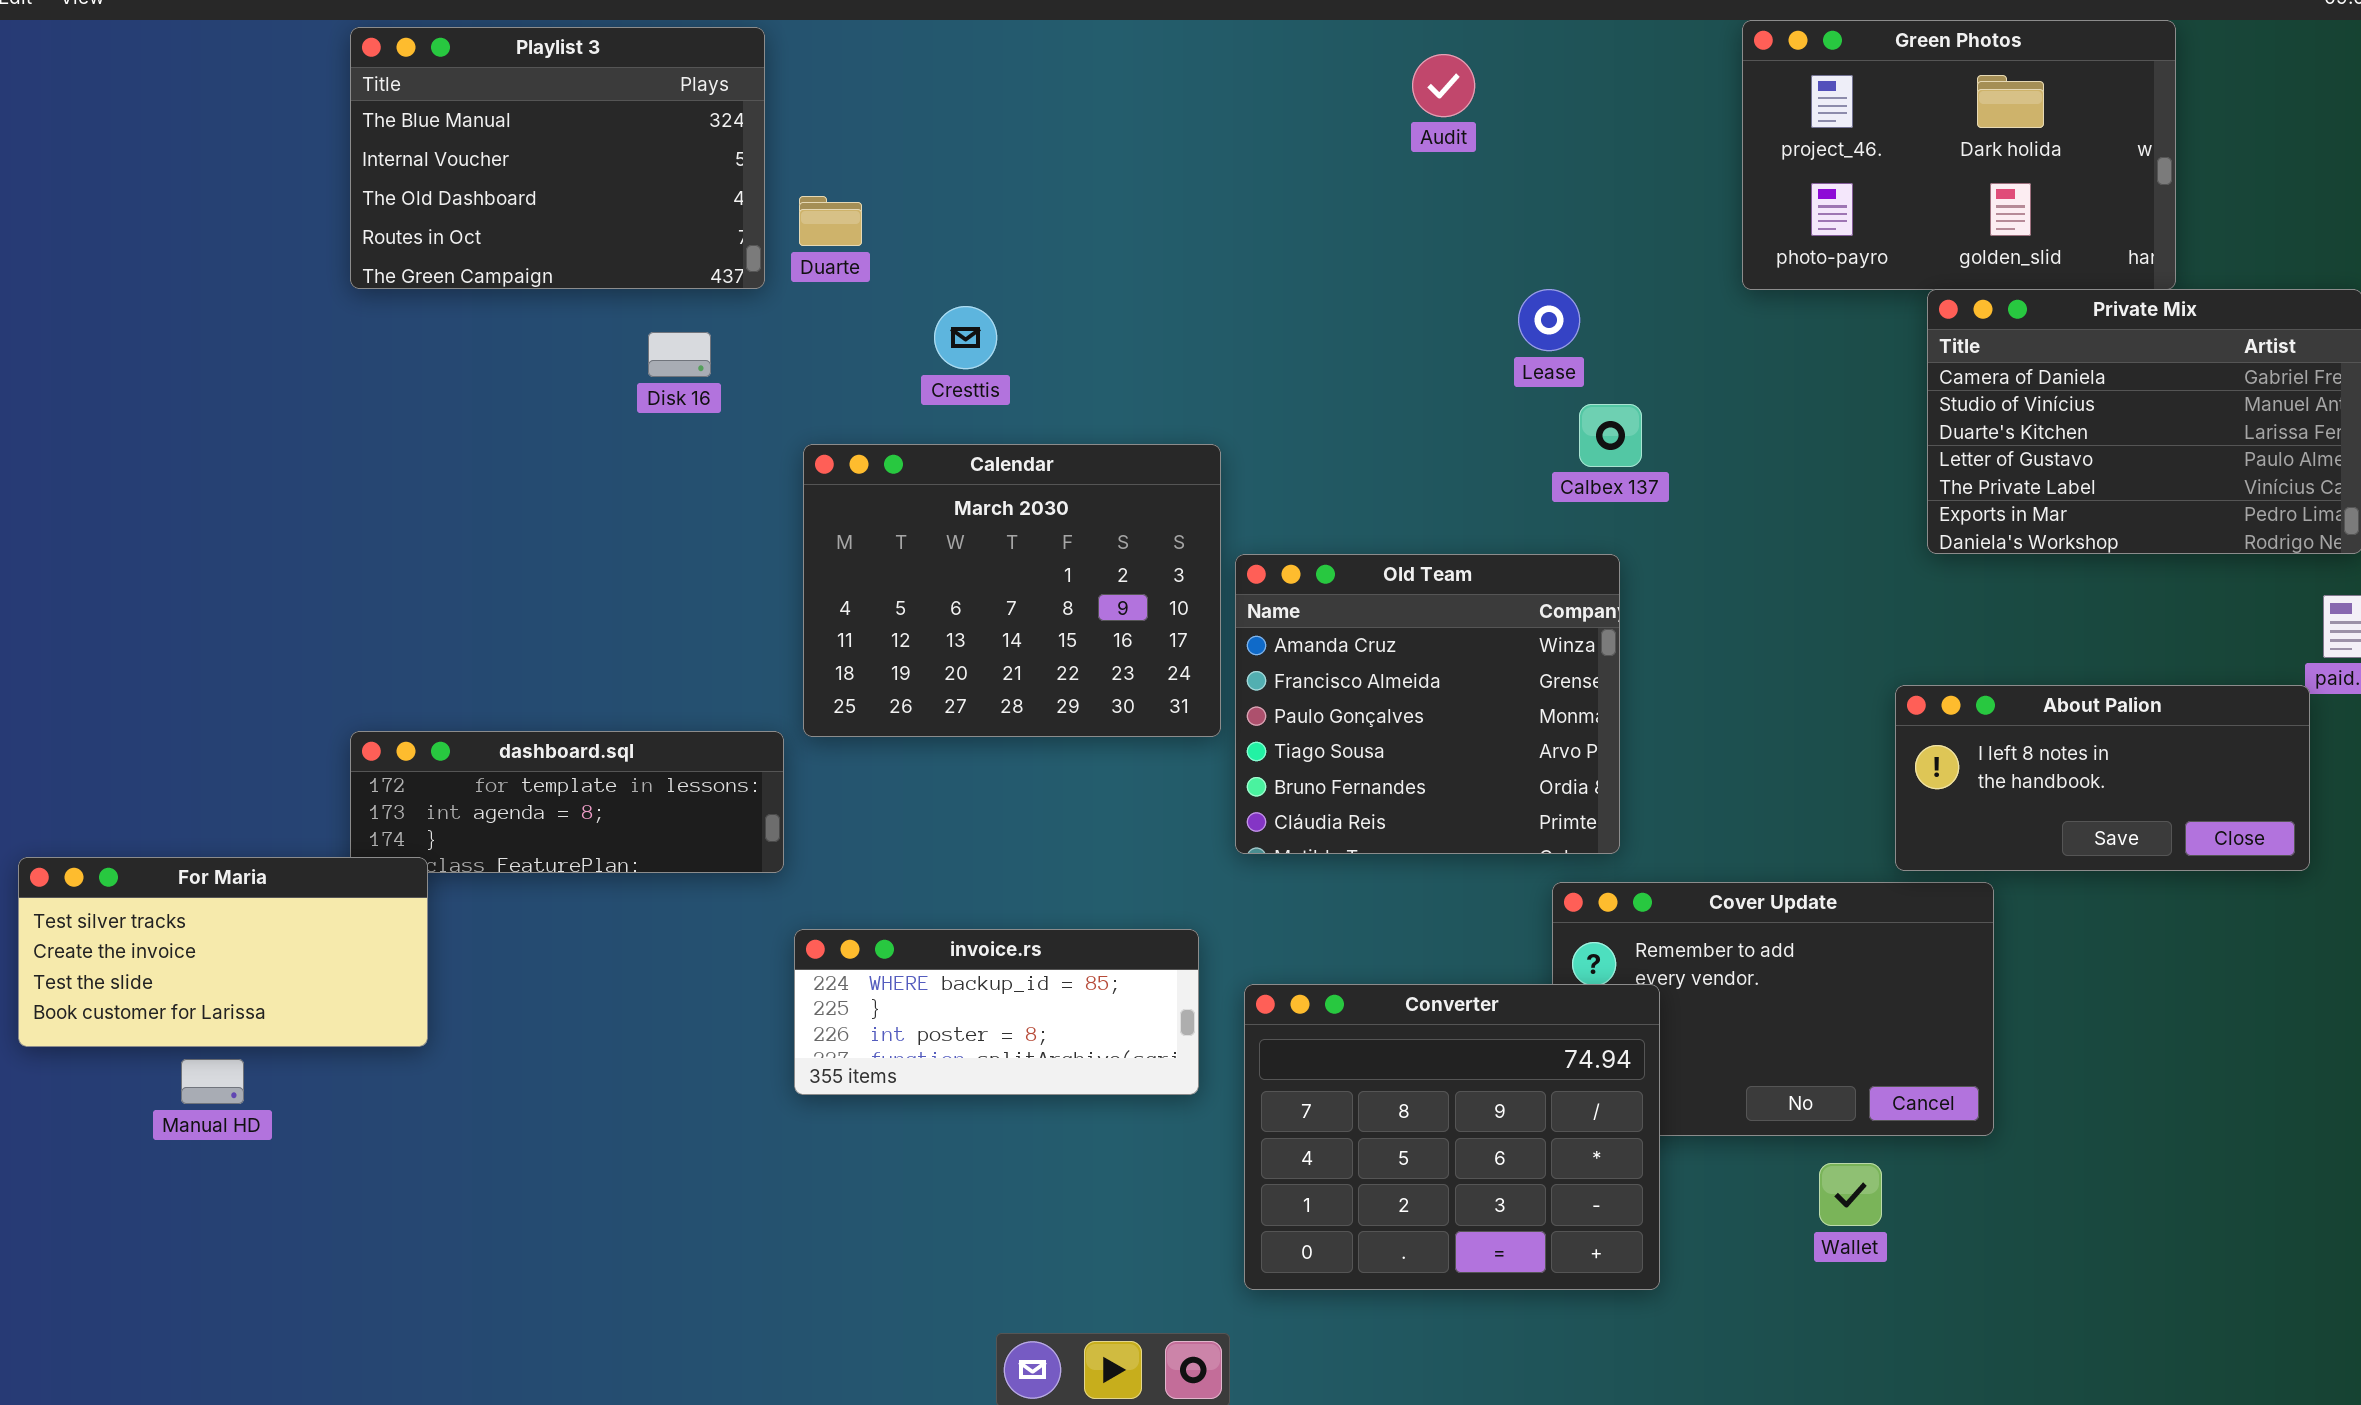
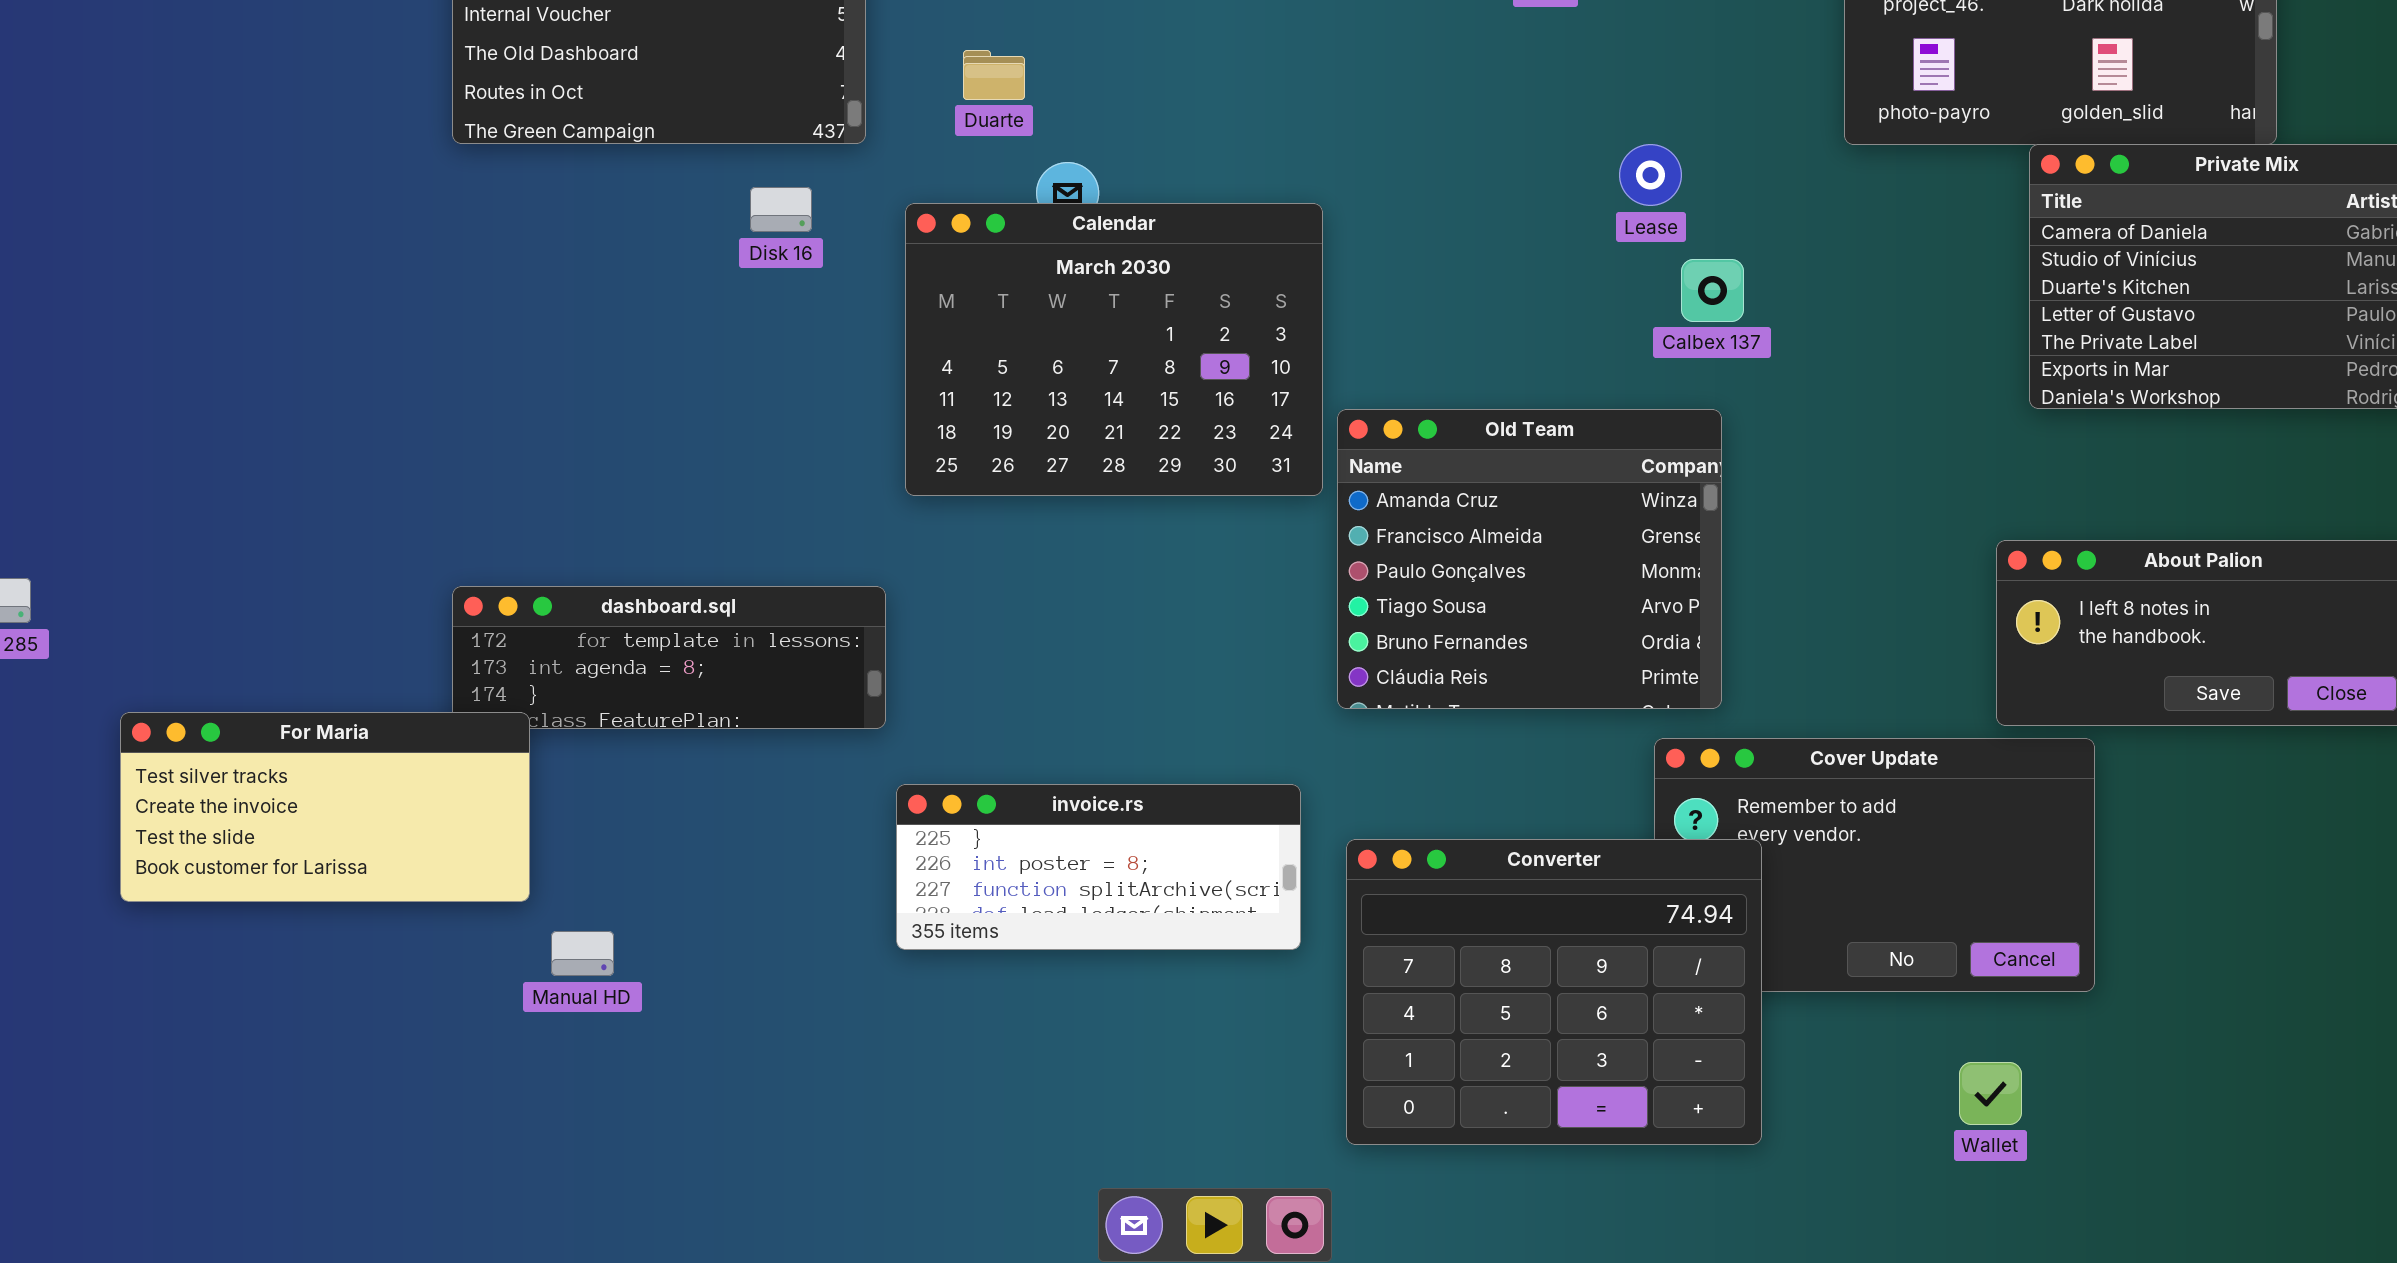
Duarte: [799,196,862,246] -> [963,50,1025,100], moved
Calendar: [803,444,1221,737] -> [905,203,1323,496], moved
invoice.rs: [794,929,1199,1095] -> [896,784,1301,950], scrolled down 1 row
Manual HD: [181,1059,244,1104] -> [551,931,614,976], moved
Wallet: [1819,1163,1882,1226] -> [1959,1062,2022,1125], moved

